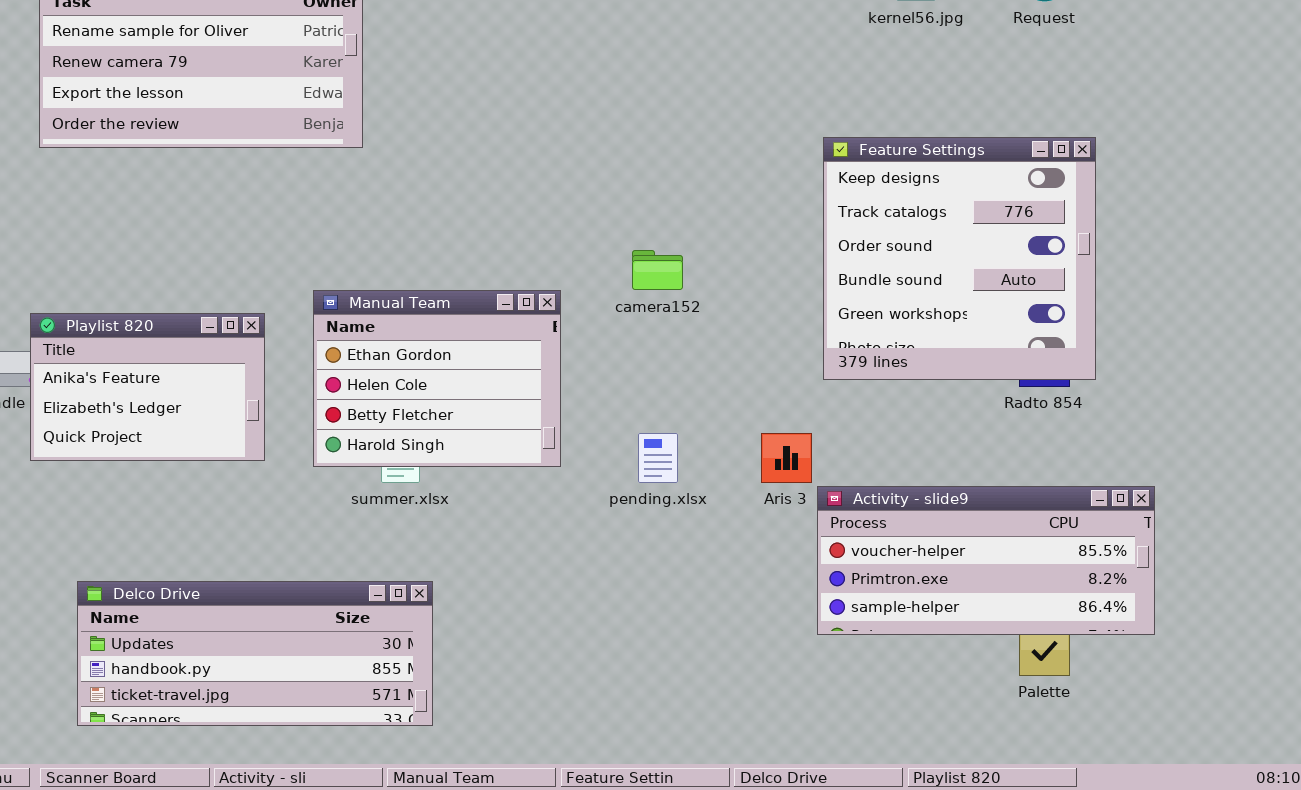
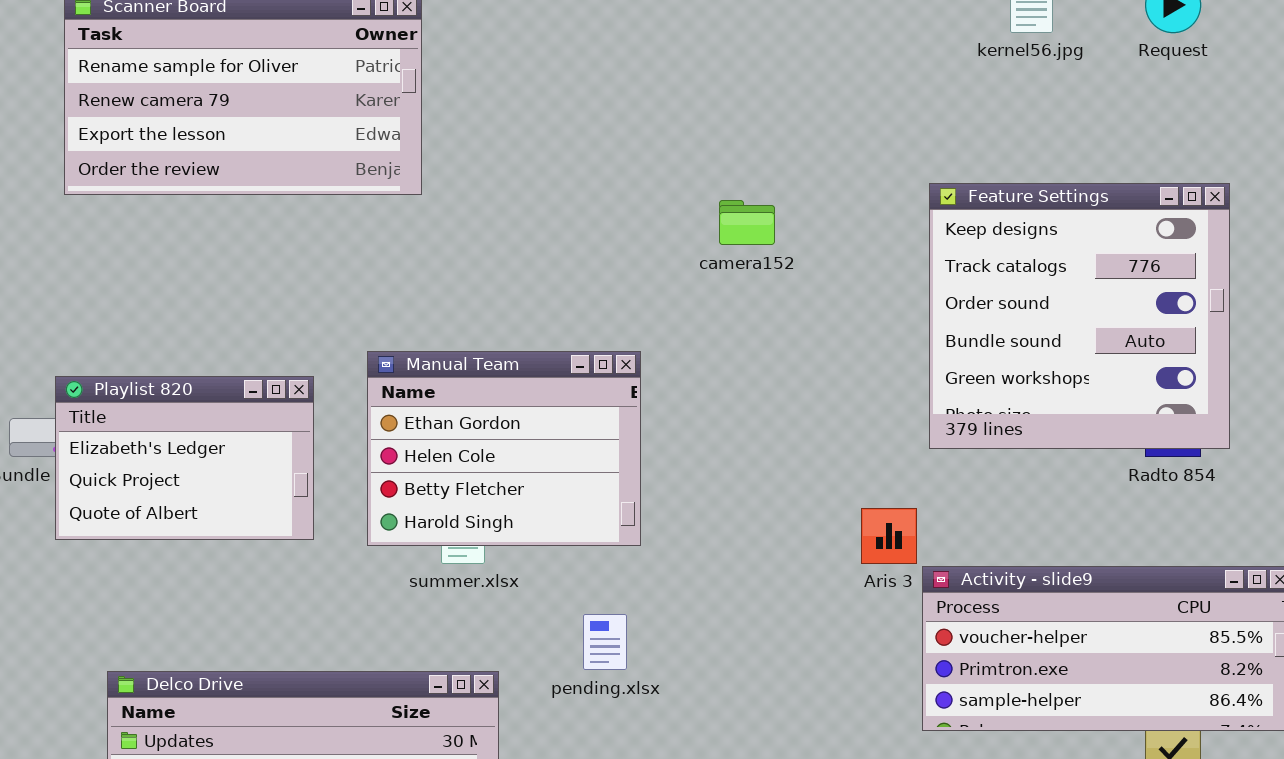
camera152: [632,250,683,290] -> [719,200,775,245], moved
Playlist 820: [30,313,265,461] -> [55,376,314,540], scrolled down 1 row
pending.xlsx: [638,433,678,483] -> [583,614,627,670], moved

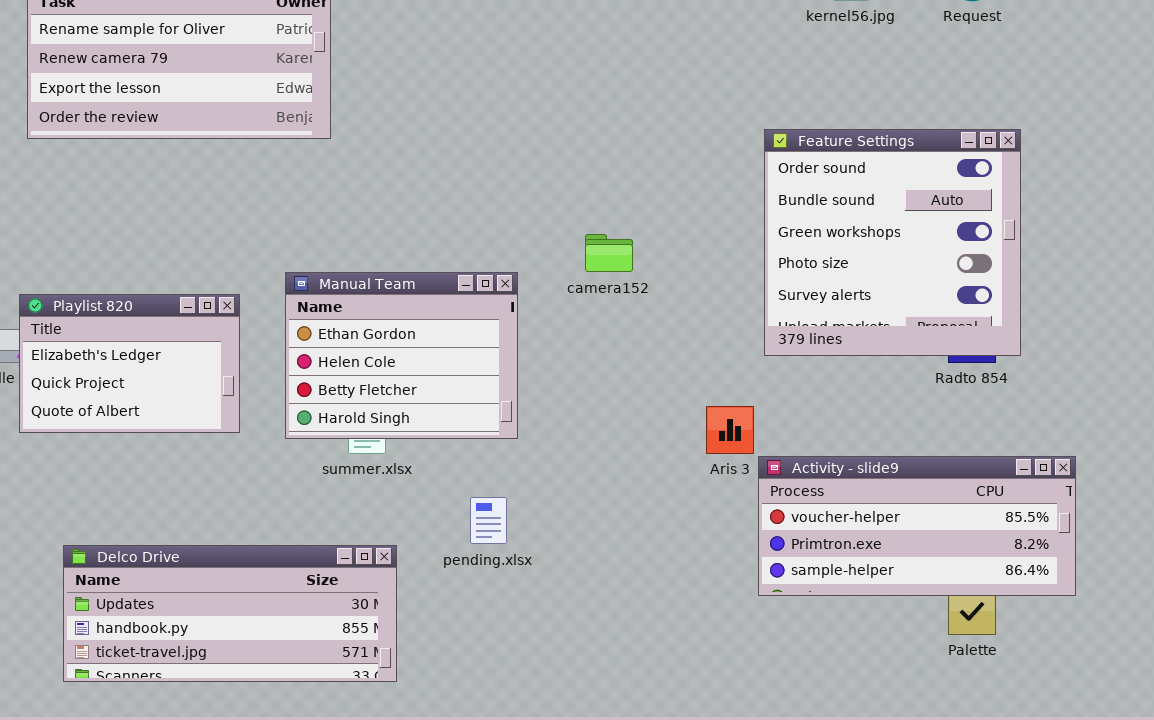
Feature Settings: [929,183,1230,449] -> [764,129,1021,356], scrolled down 2 rows
camera152: [719,200,775,245] -> [585,234,633,272], moved

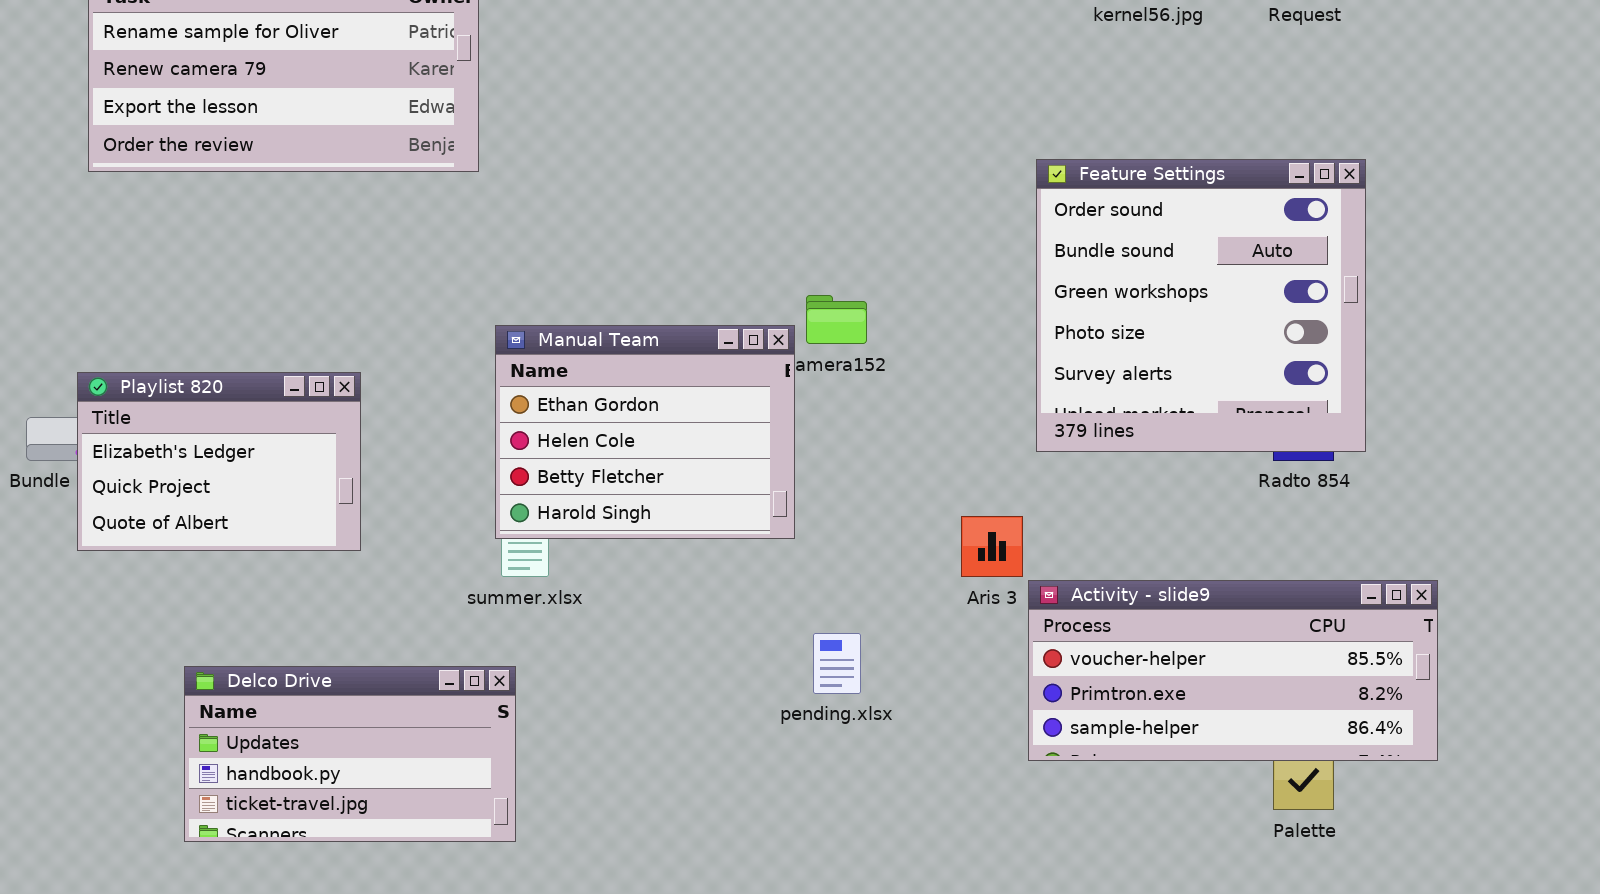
Manual Team: [285,272,518,439] -> [495,325,795,539], moved
pending.xlsx: [470,497,507,544] -> [813,633,861,694], moved
Delco Drive: [63,545,397,682] -> [184,666,516,842], moved, resized

